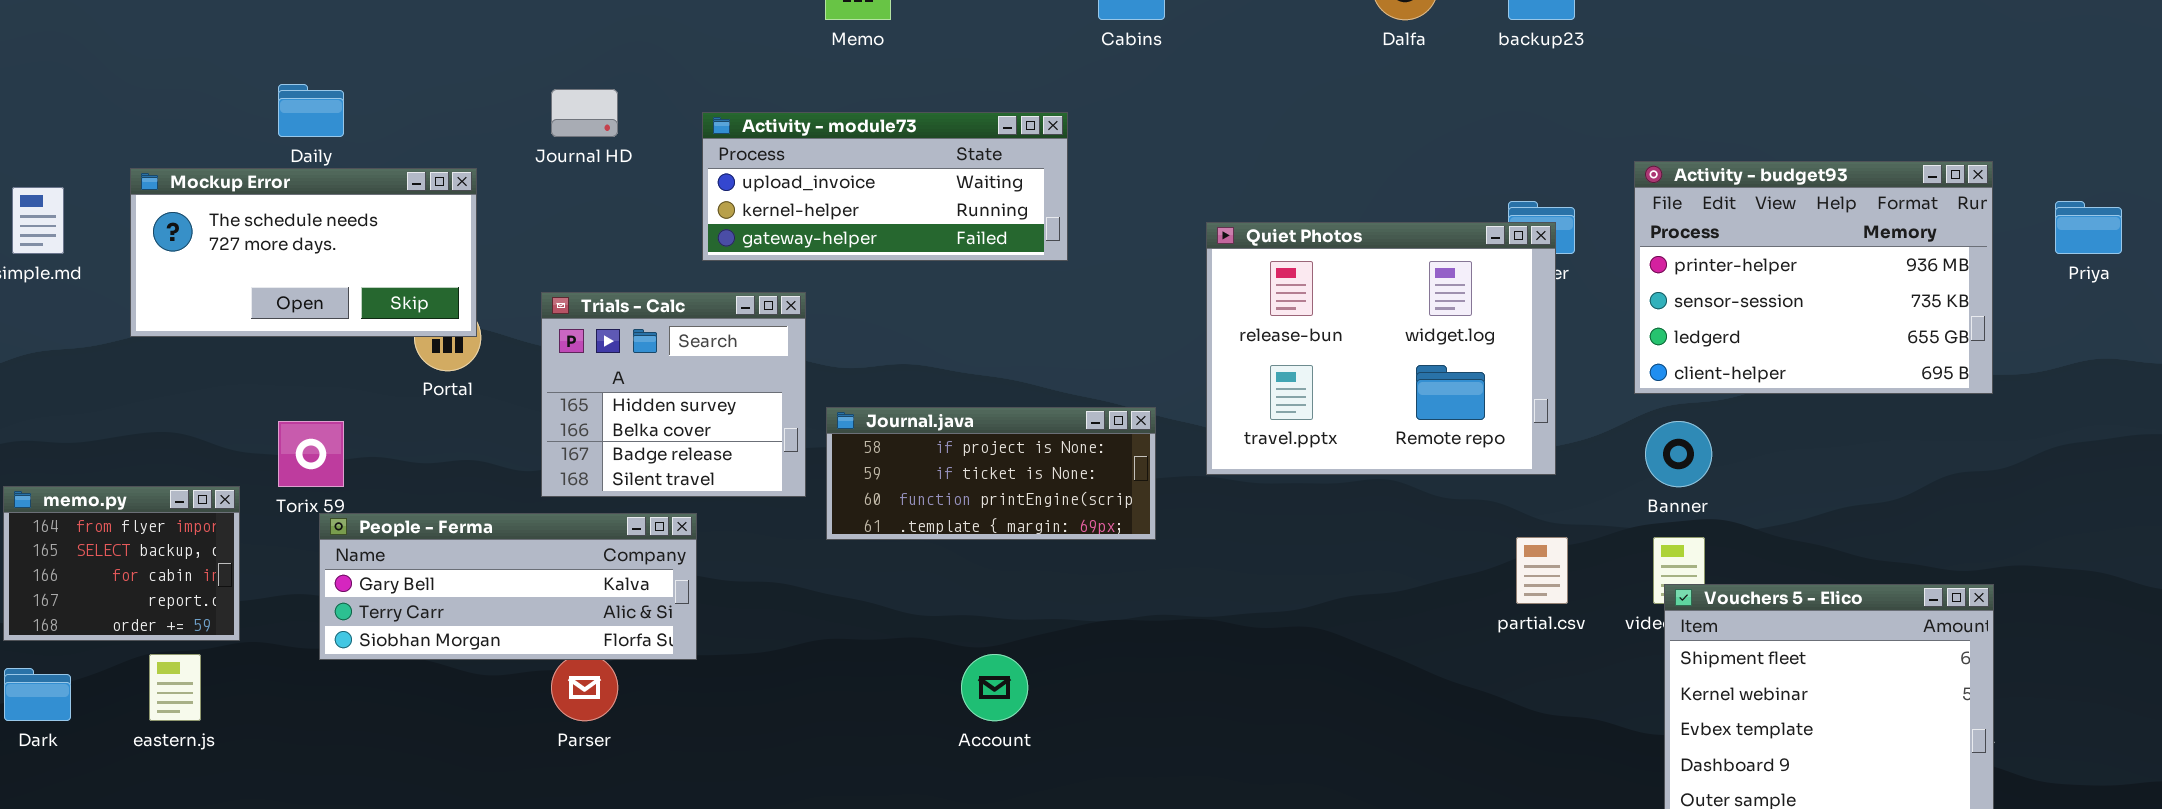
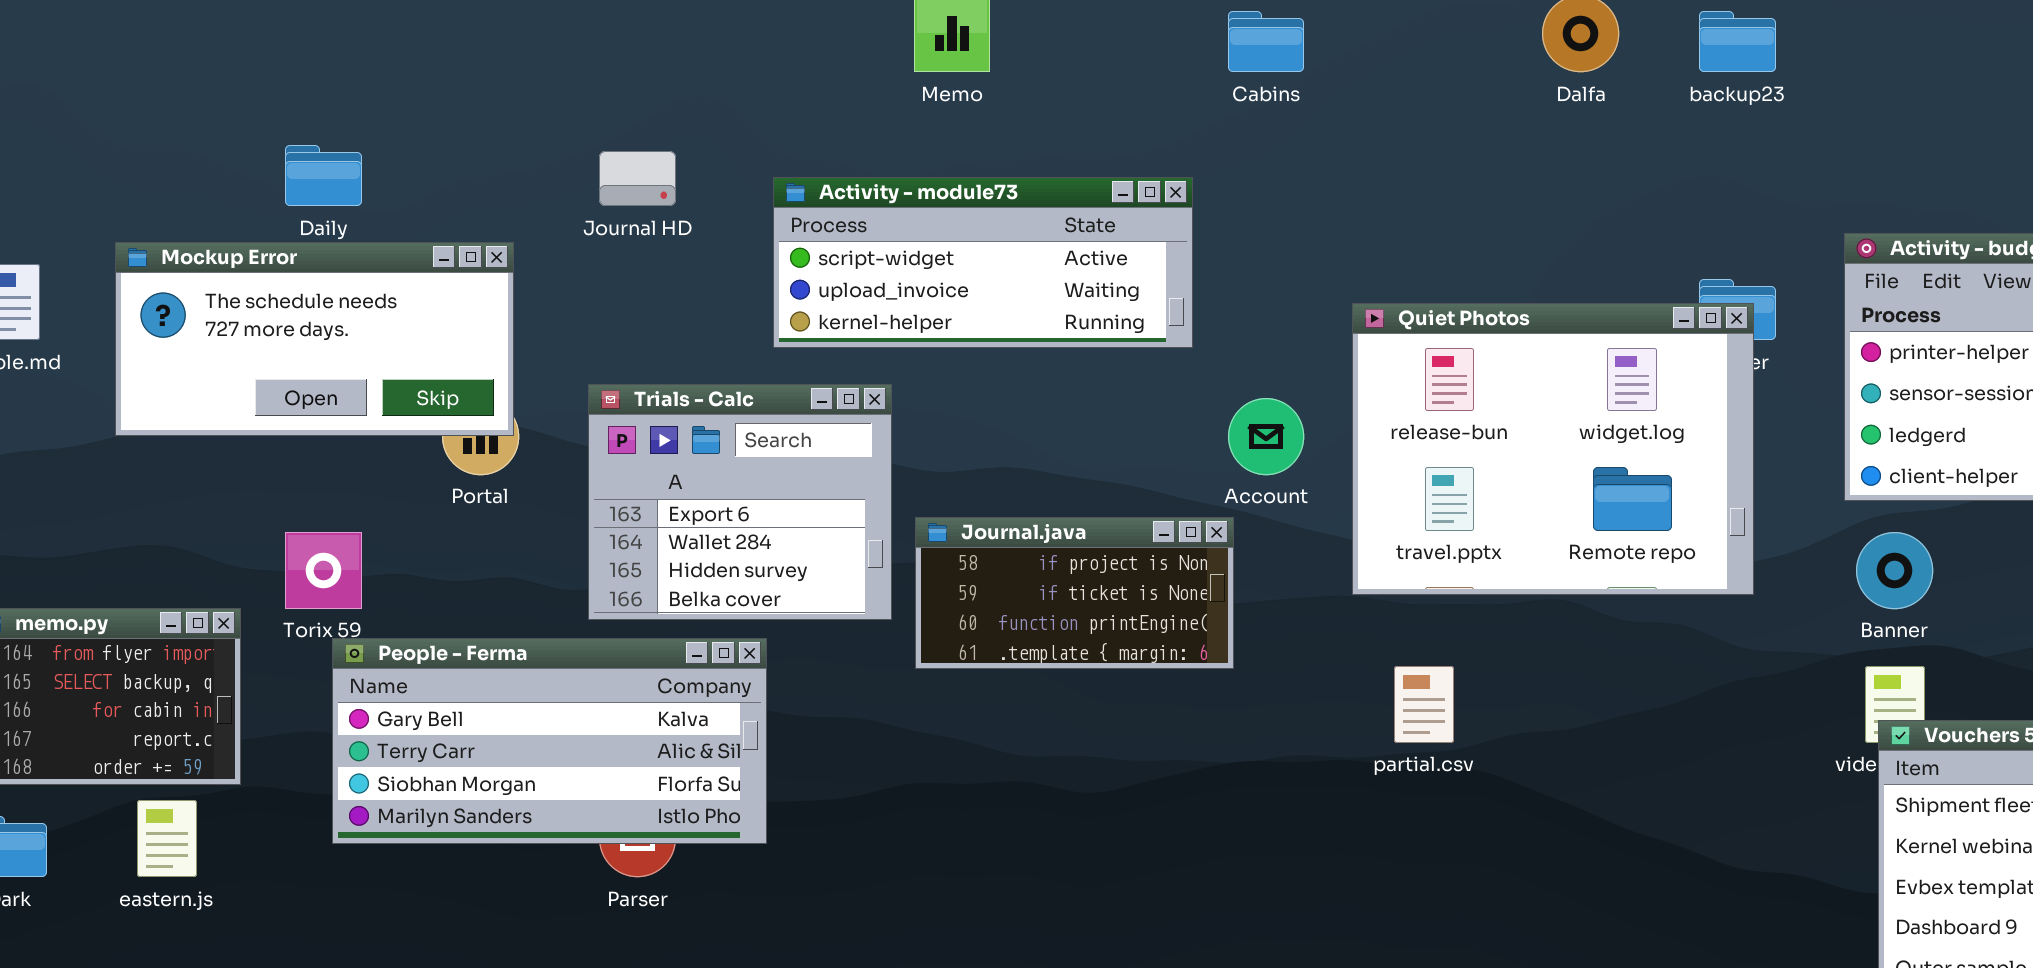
Activity - module73: [702,112,1068,261] -> [773,177,1193,348], scrolled up 1 row
Trials - Calc: [541,292,806,497] -> [588,384,892,620], scrolled up 2 rows
Journal.java: [826,407,1156,540] -> [915,517,1234,669], resized
People - Ferma: [319,513,697,660] -> [332,638,767,844], resized
partial.csv: [1516,537,1568,604] -> [1394,666,1454,743], moved
Account: [961,654,1028,721] -> [1228,398,1304,475], moved

